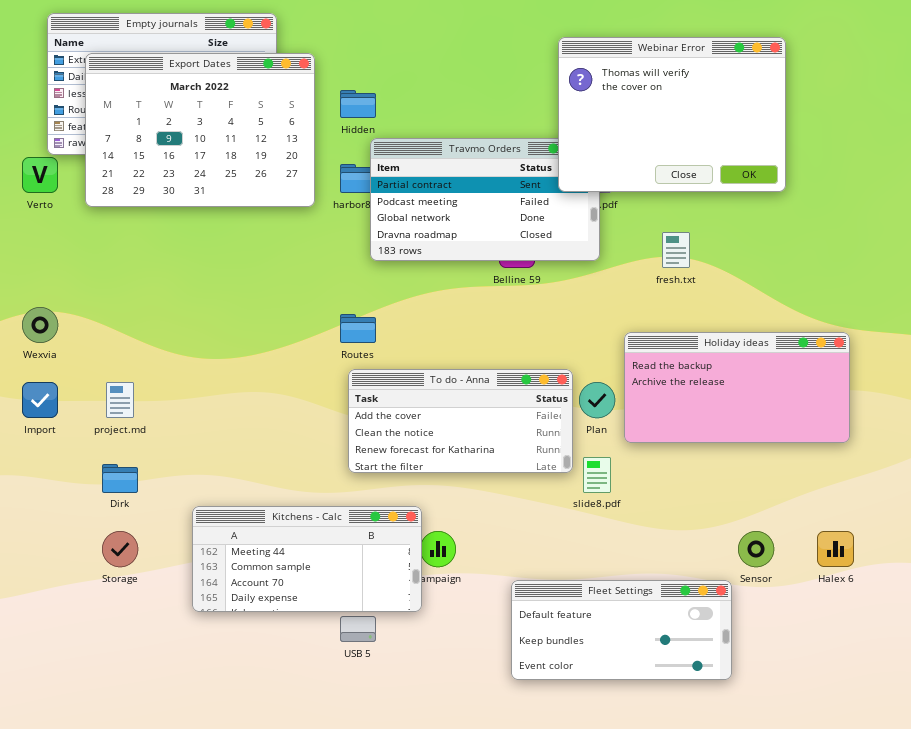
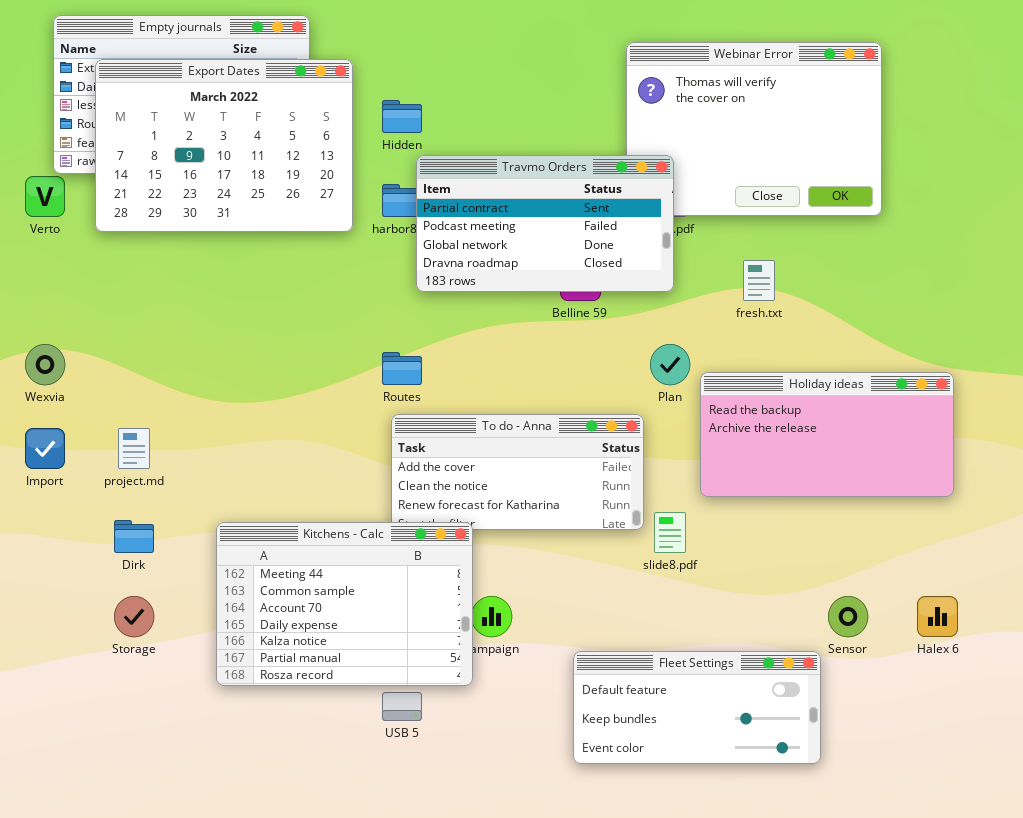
Travmo Orders: [370,138,600,261] -> [416,155,674,292], raised
Plan: [579,382,615,418] -> [650,344,690,385], moved
Kitchens - Calc: [192,506,422,612] -> [216,522,473,686], resized

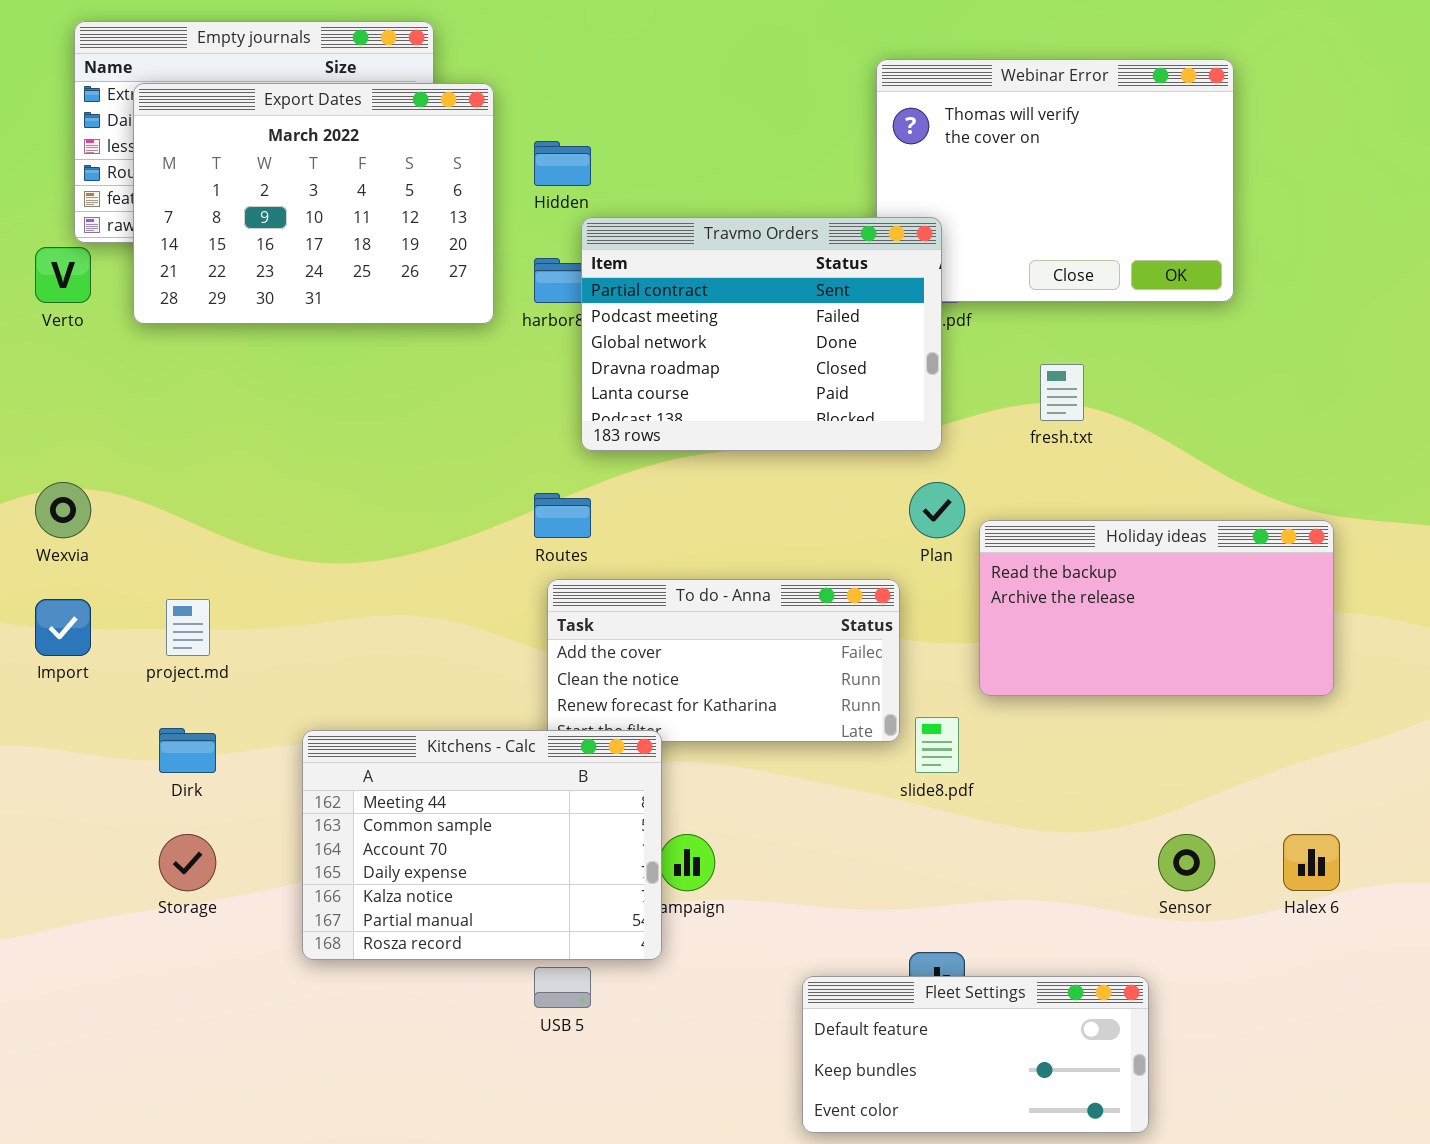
Travmo Orders: [416,155,674,292] -> [581,217,942,451], resized
Fleet Settings: [573,651,821,764] -> [802,976,1149,1133], moved

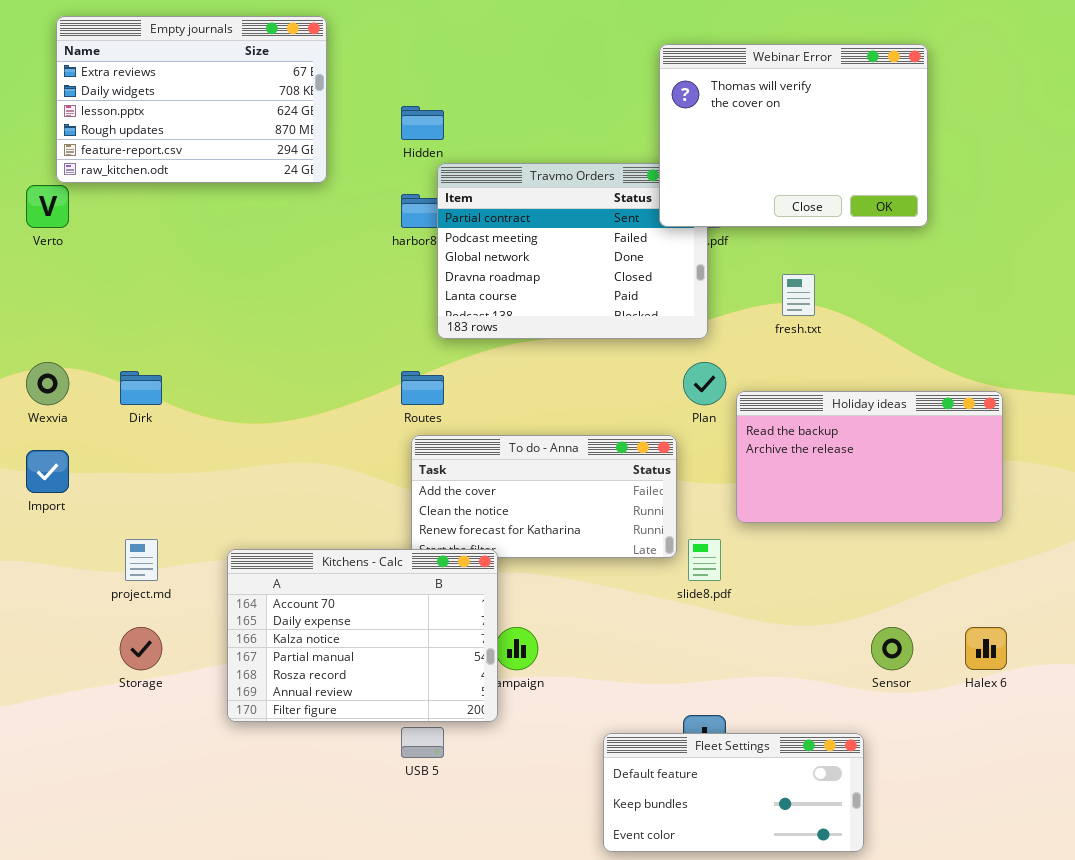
Webinar Error: [876,59,1234,302] -> [659,44,928,227], raised
Export Dates: [133,83,494,324] -> none, closed
project.md: [166,599,210,656] -> [125,539,158,581], moved
Dirk: [159,728,216,773] -> [120,371,162,405], moved
Kitchens - Calc: [302,730,662,960] -> [227,549,498,722], scrolled down 2 rows

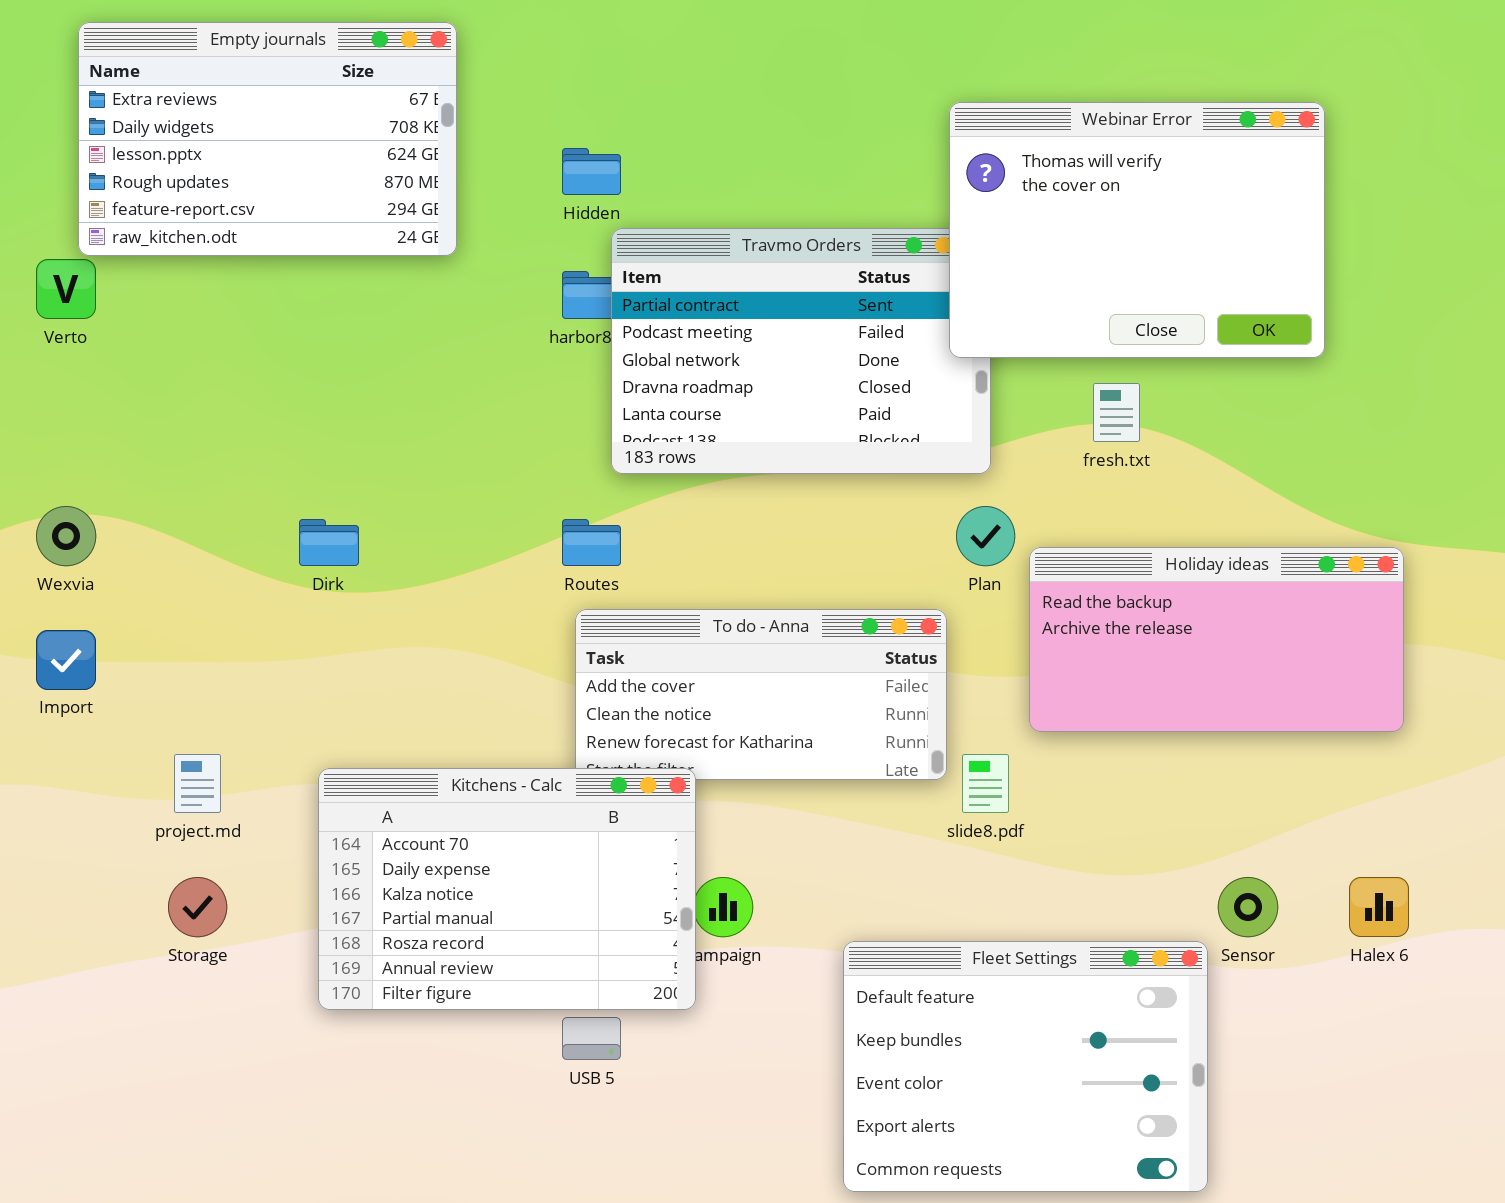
Webinar Error: [659,44,928,227] -> [949,102,1325,358], moved
Dirk: [120,371,162,405] -> [299,519,359,566], moved
Fleet Settings: [603,733,864,852] -> [843,941,1208,1192], resized

